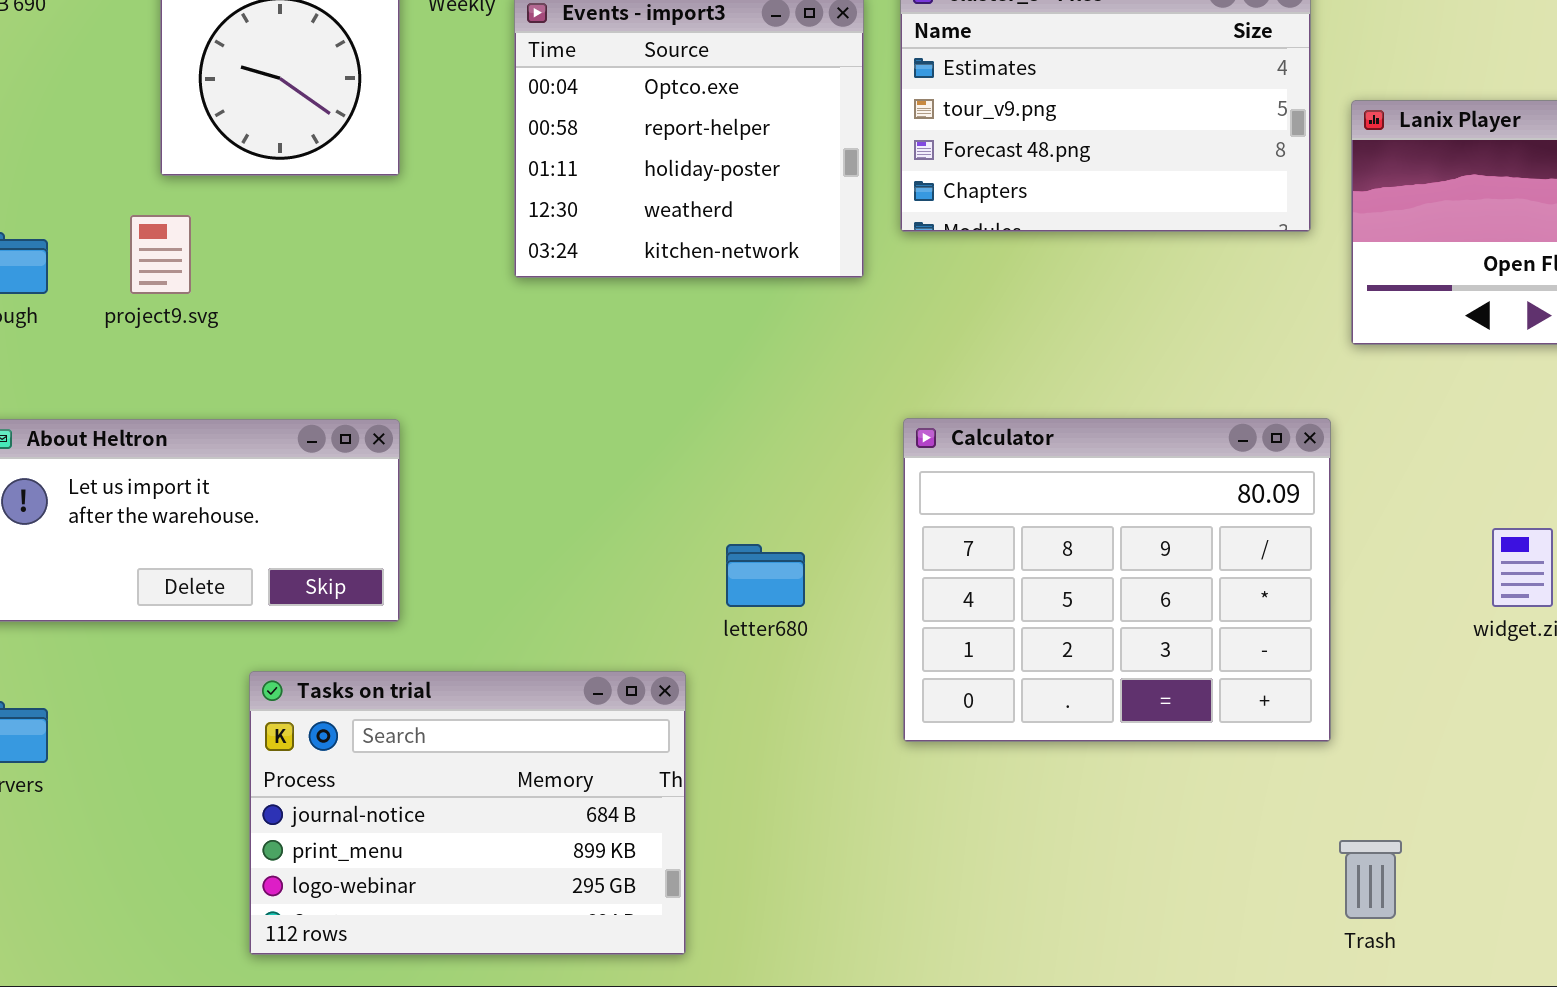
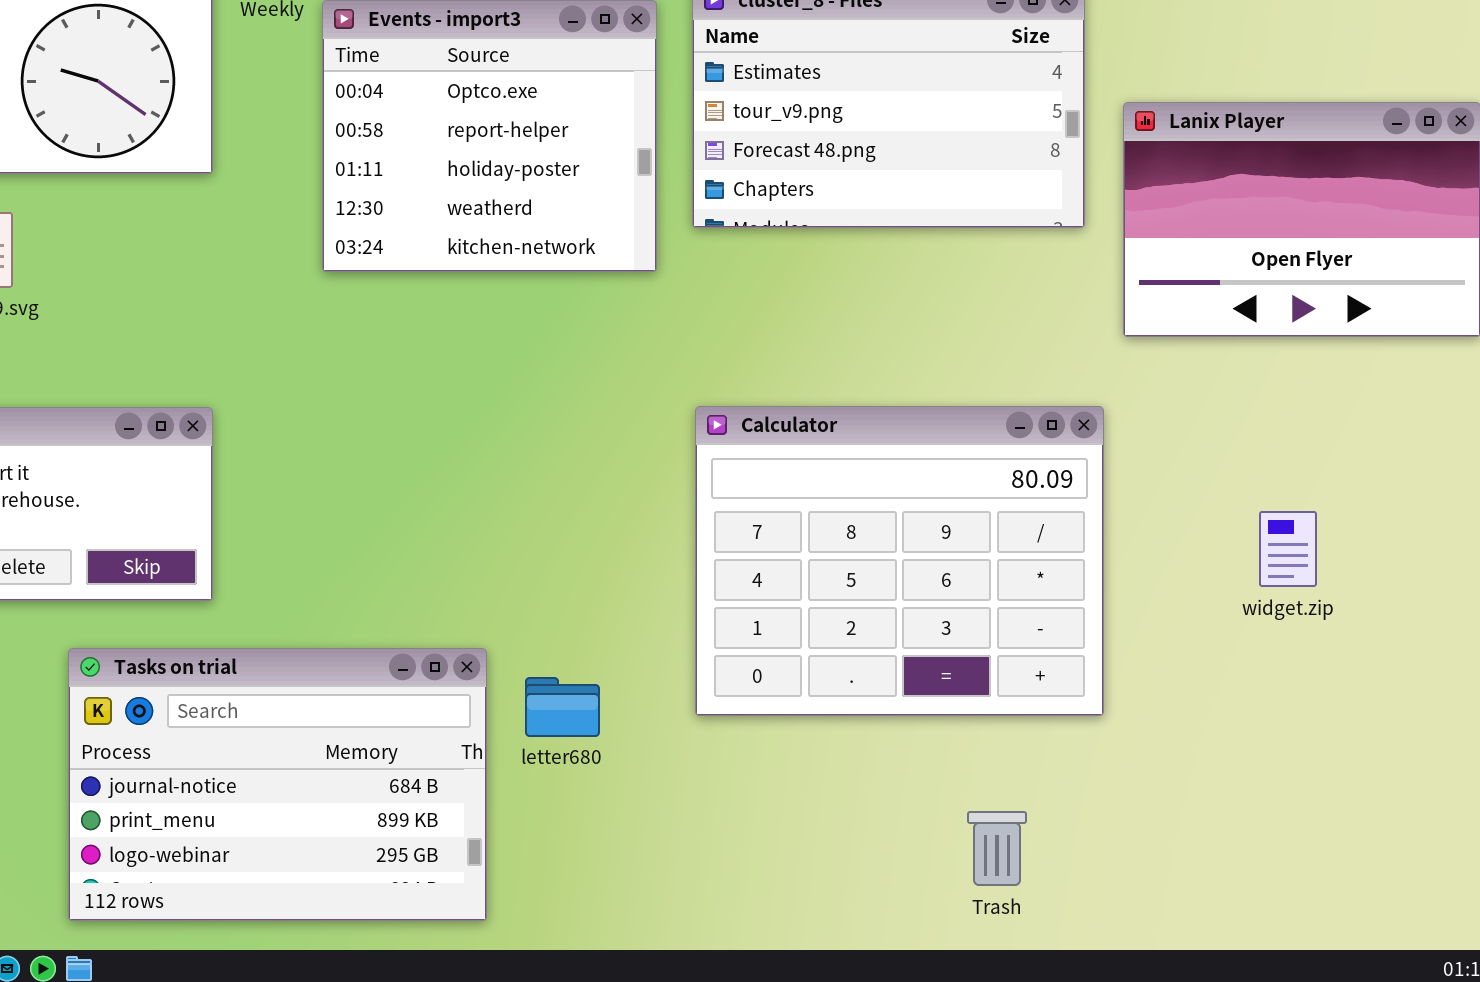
letter680: [726,544,805,607] -> [525,677,600,737], moved
Trash: [1339,840,1402,919] -> [967,811,1027,886], moved

